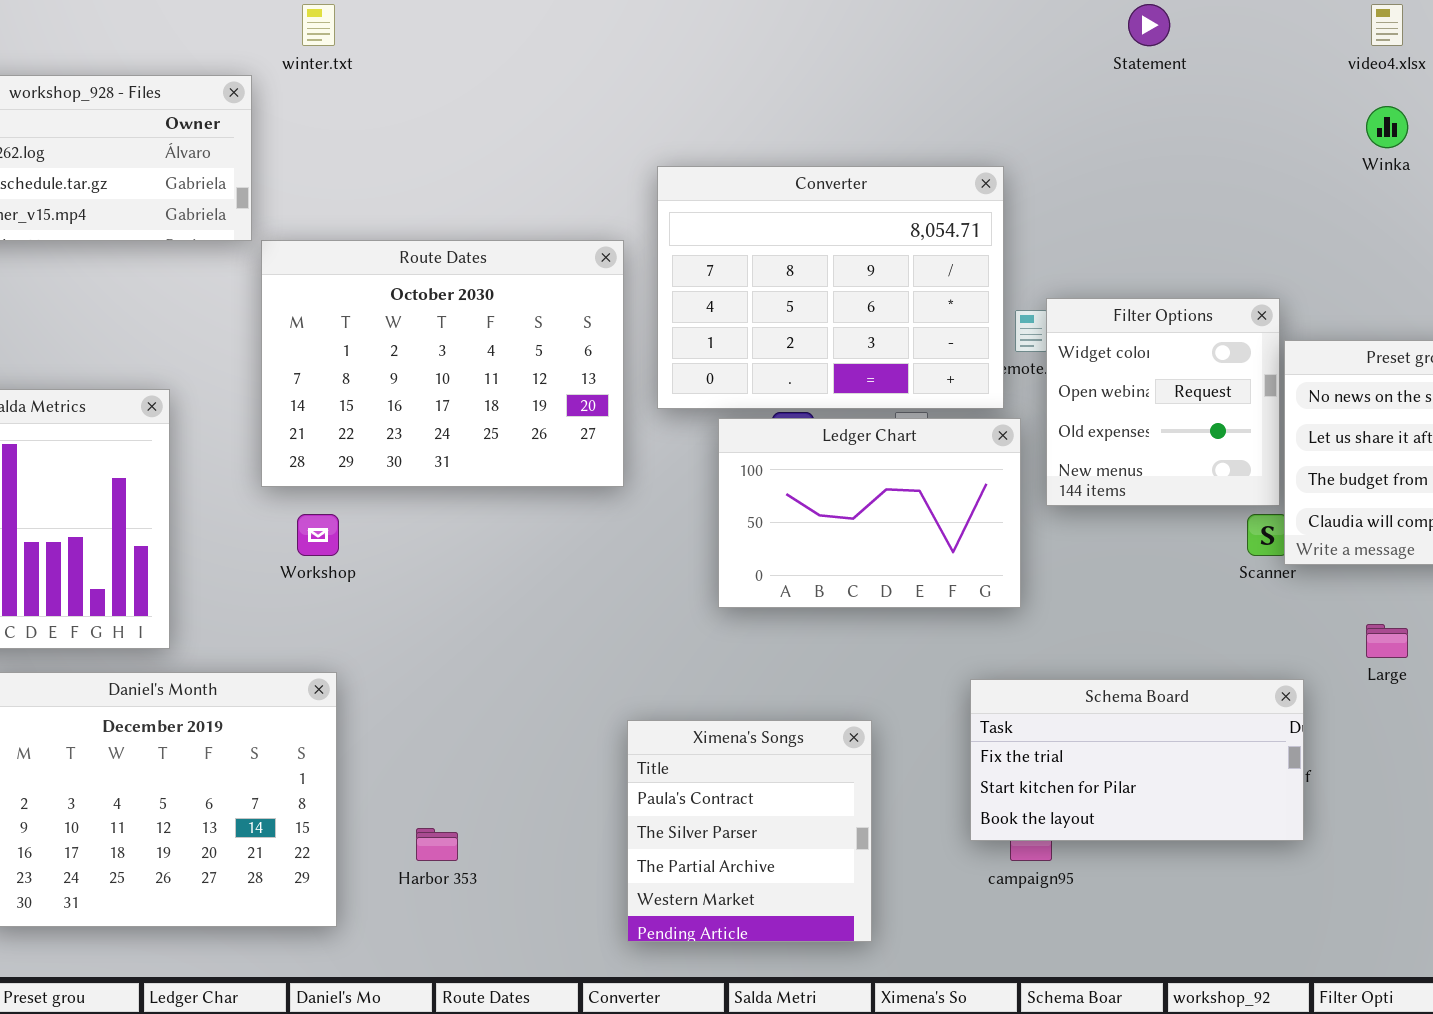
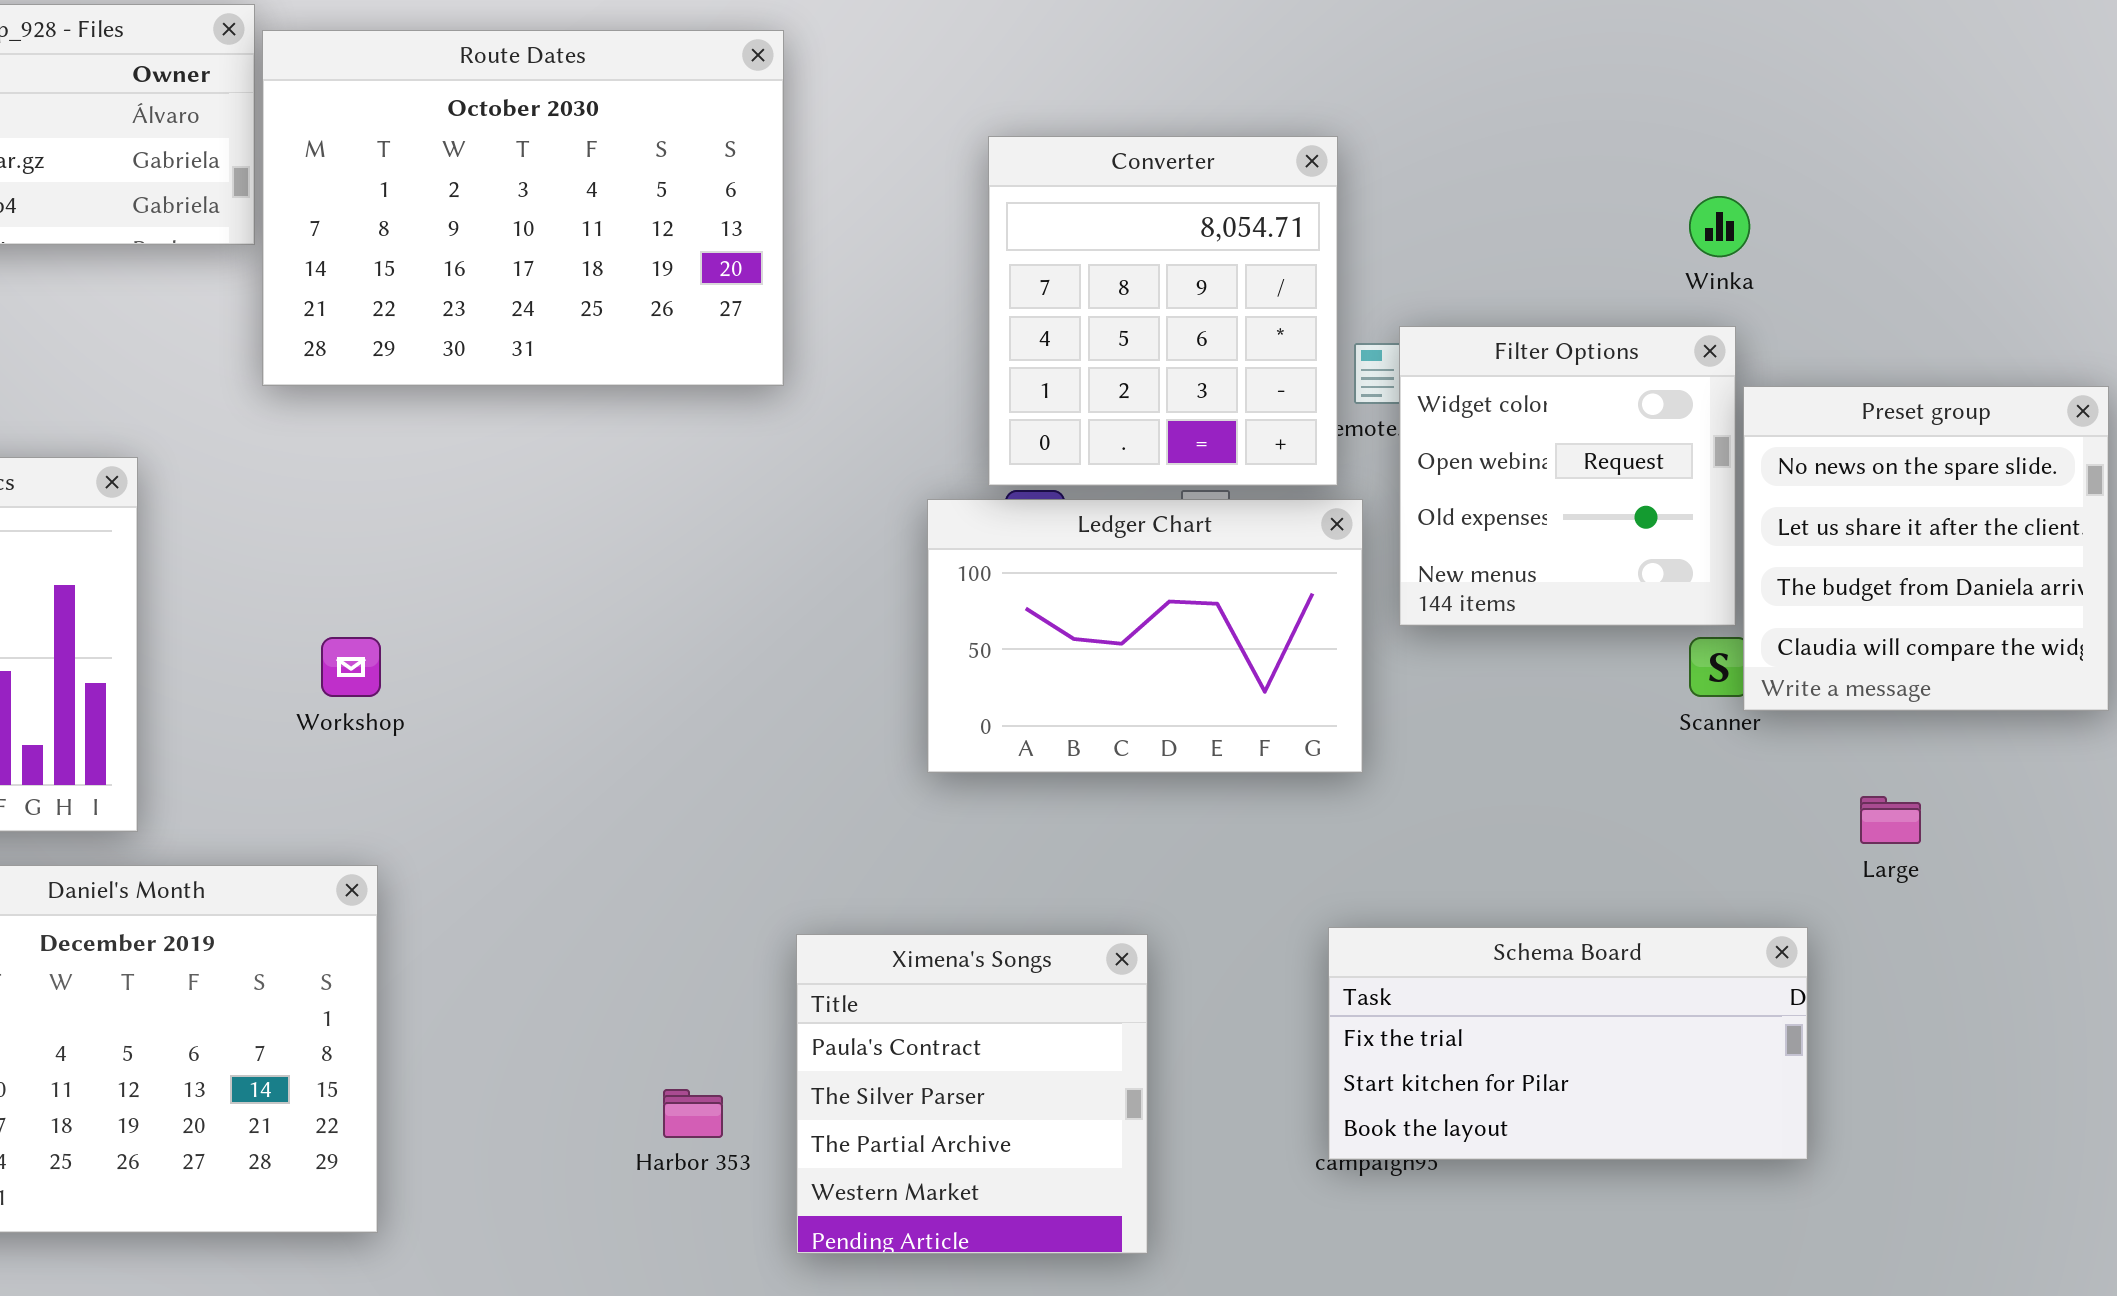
Winka: [1366,106,1408,148] -> [1689,196,1750,257], moved
Converter: [657,166,1004,409] -> [988,136,1338,486], resized
Route Dates: [261,240,624,487] -> [262,30,784,386], moved
Schema Board: [970,679,1304,841] -> [1328,927,1808,1160], moved
Harbor 353: [416,828,458,861] -> [663,1089,723,1138], moved

